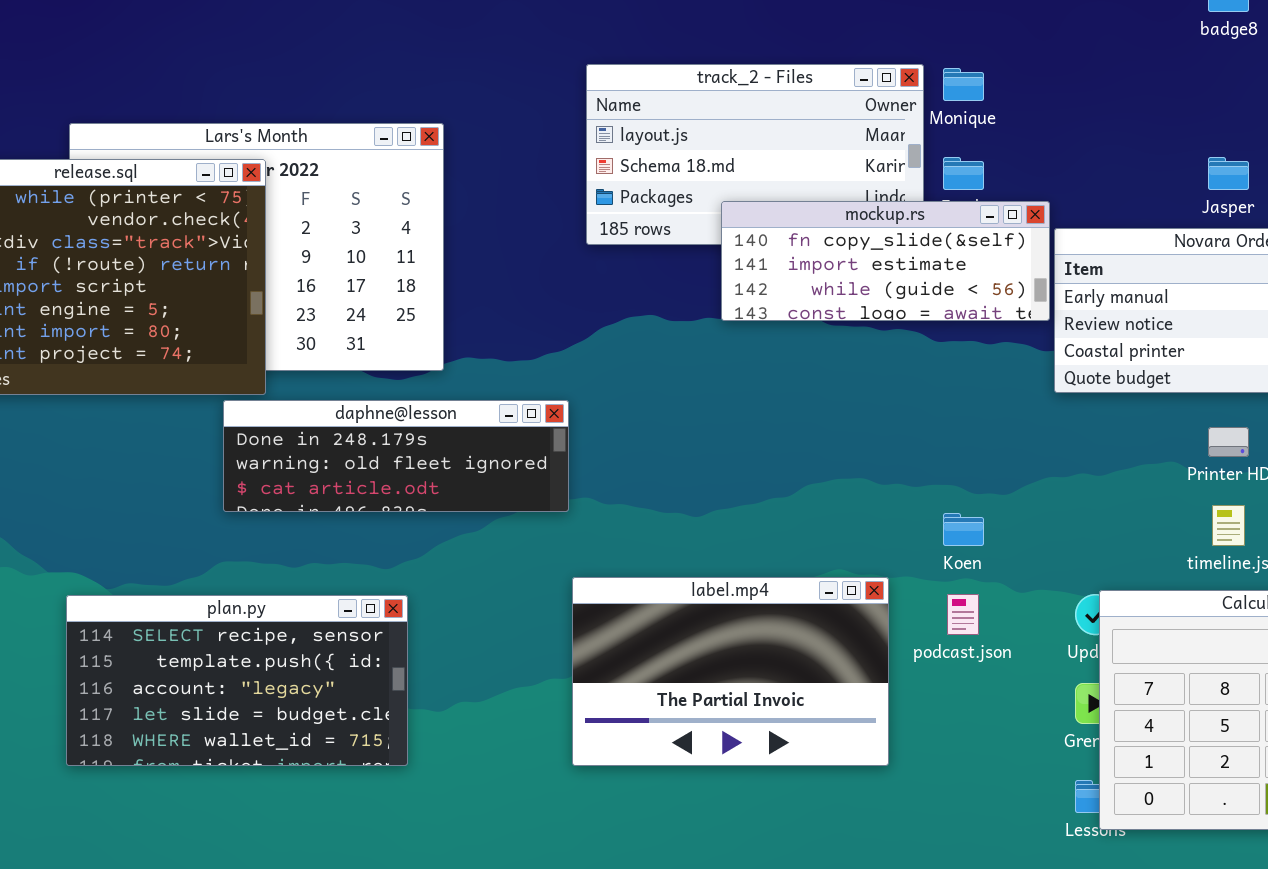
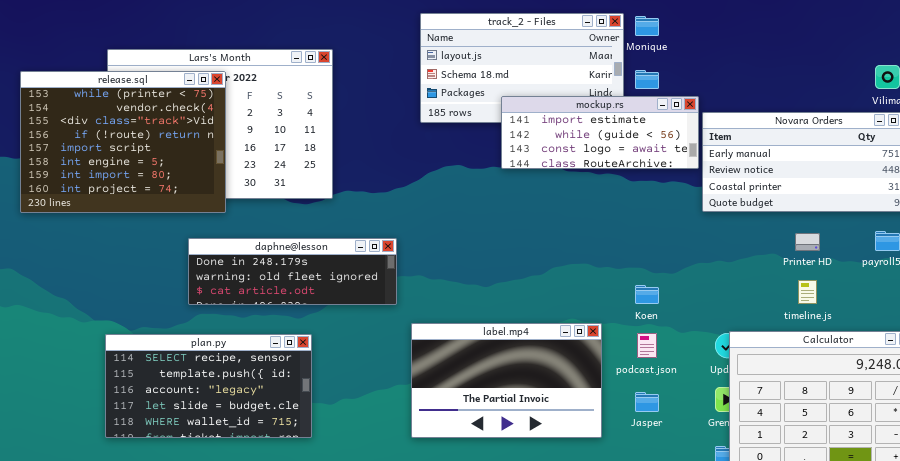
Jasper: [1208,157,1249,190] -> [635,392,659,412], moved
mockup.rs: [721,201,1050,321] -> [501,96,699,169], scrolled down 1 row
daphne@lesson: [223,400,569,512] -> [188,238,397,305], moved

